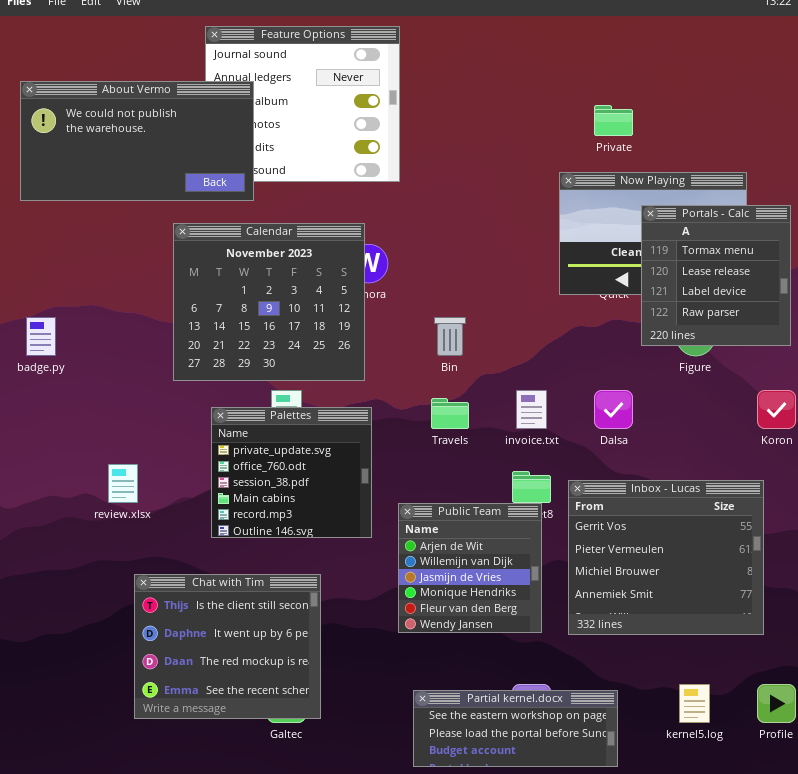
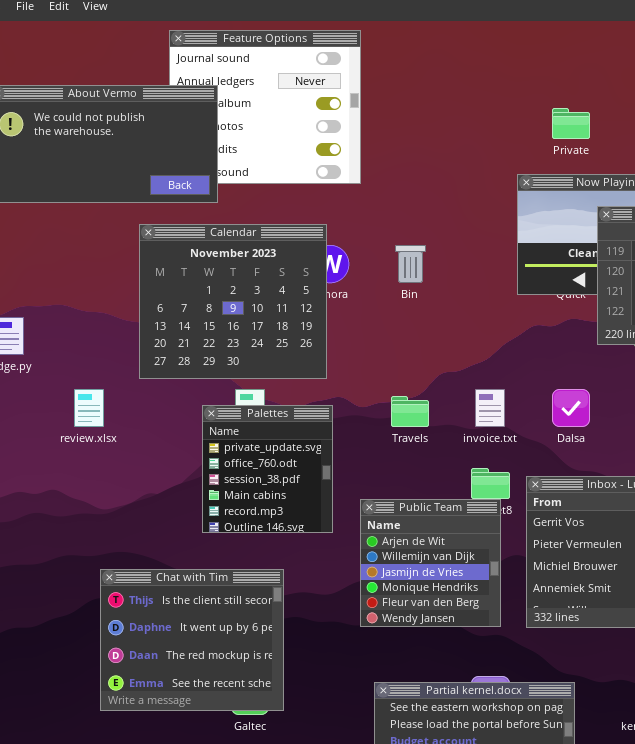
Bin: [434,317,466,356] -> [395,245,426,283], moved
Palettes: [211,407,372,538] -> [202,405,333,533], resized
review.xlsx: [108,464,138,503] -> [74,389,104,427], moved

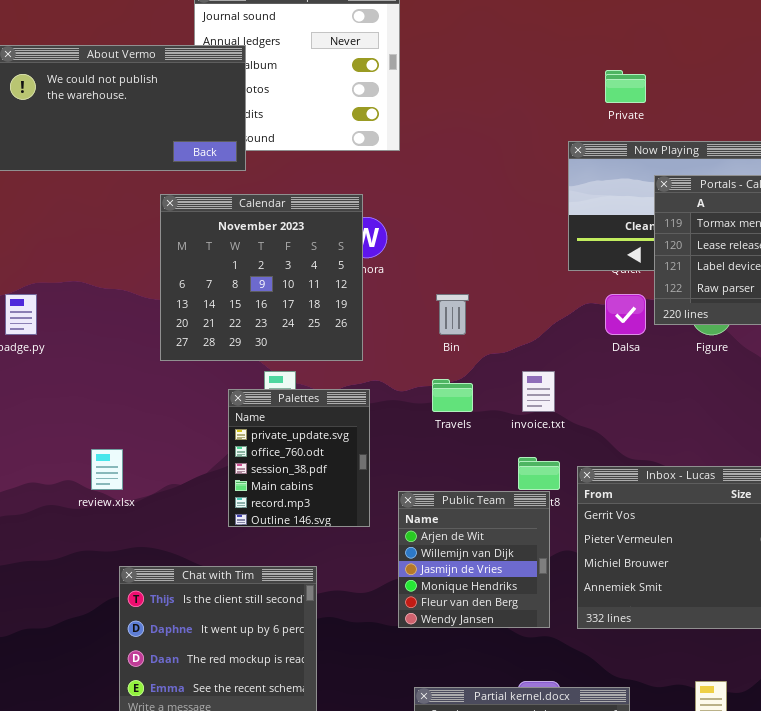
Bin: [395,245,426,283] -> [436,294,469,335], moved
review.xlsx: [74,389,104,427] -> [91,449,123,490], moved
Dalsa: [552,389,590,427] -> [605,294,646,335], moved

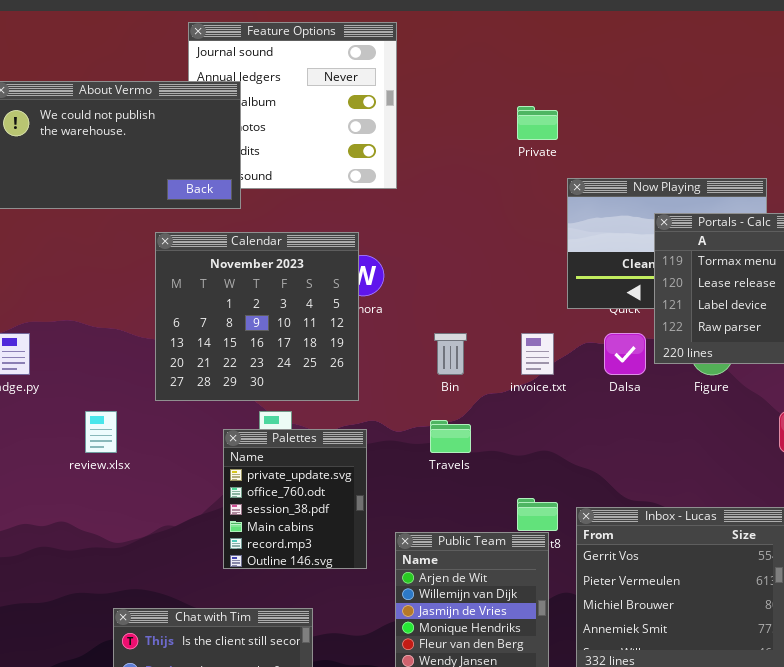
Private: [605,70,646,103] -> [517,106,558,140], moved
invoice.txt: [522,371,555,412] -> [521,333,554,375], moved
review.xlsx: [91,449,123,490] -> [85,411,117,453], moved

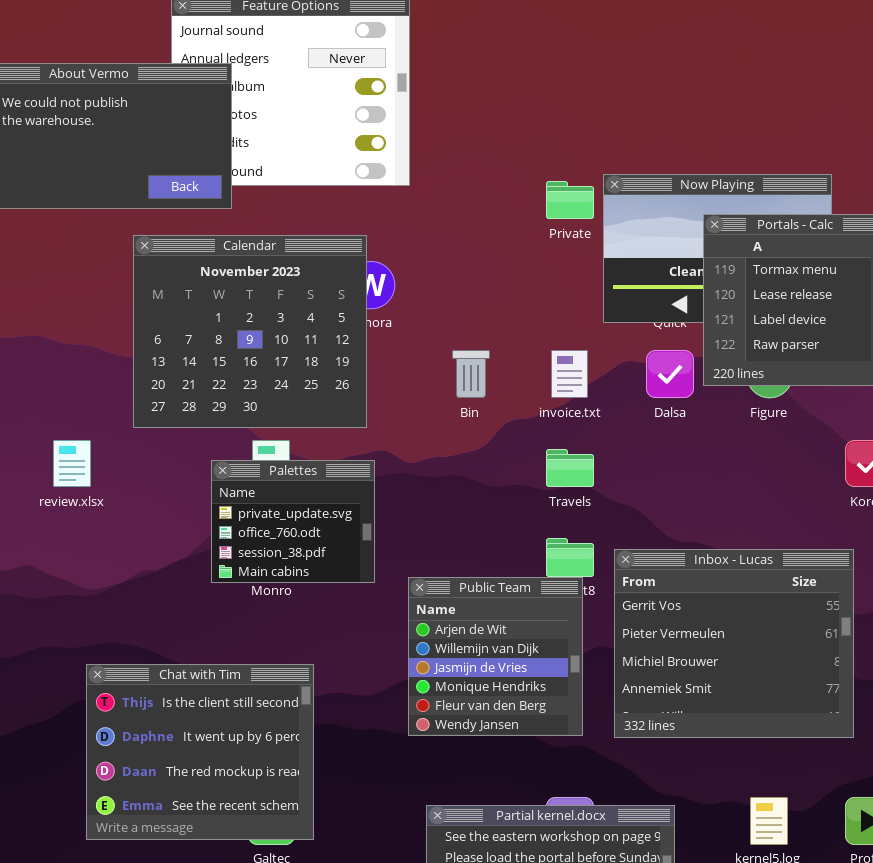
Private: [517,106,558,140] -> [546,181,594,219], moved
Travels: [430,420,471,453] -> [546,449,594,487], moved
Palettes: [223,429,367,569] -> [211,460,375,583], resized

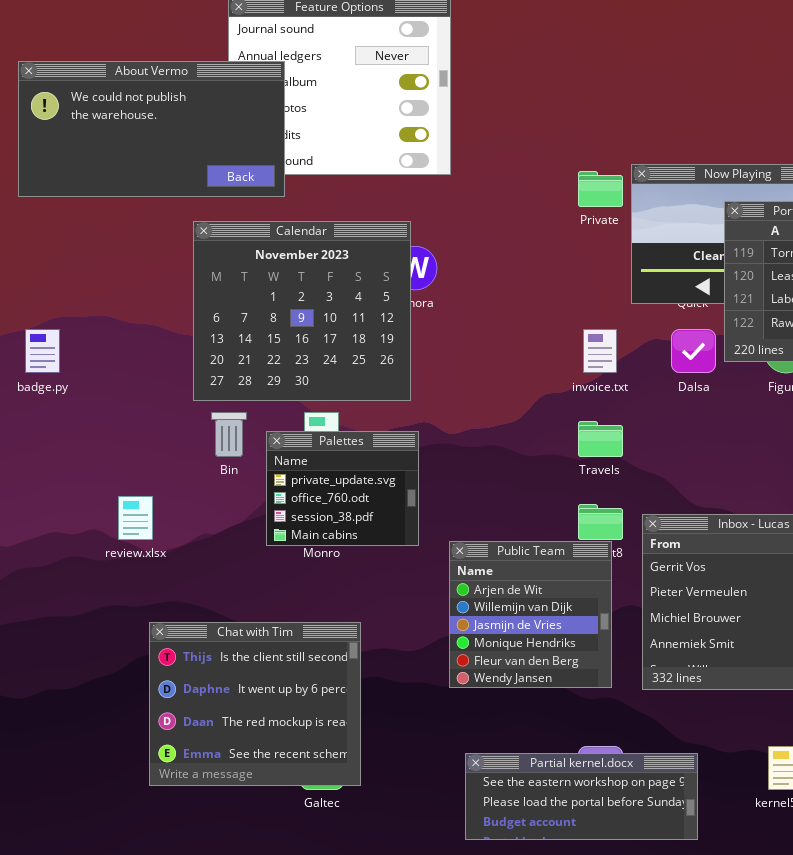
Bin: [452,350,490,398] -> [211,412,247,457], moved
review.xlsx: [53,440,91,487] -> [118,496,153,540], moved

